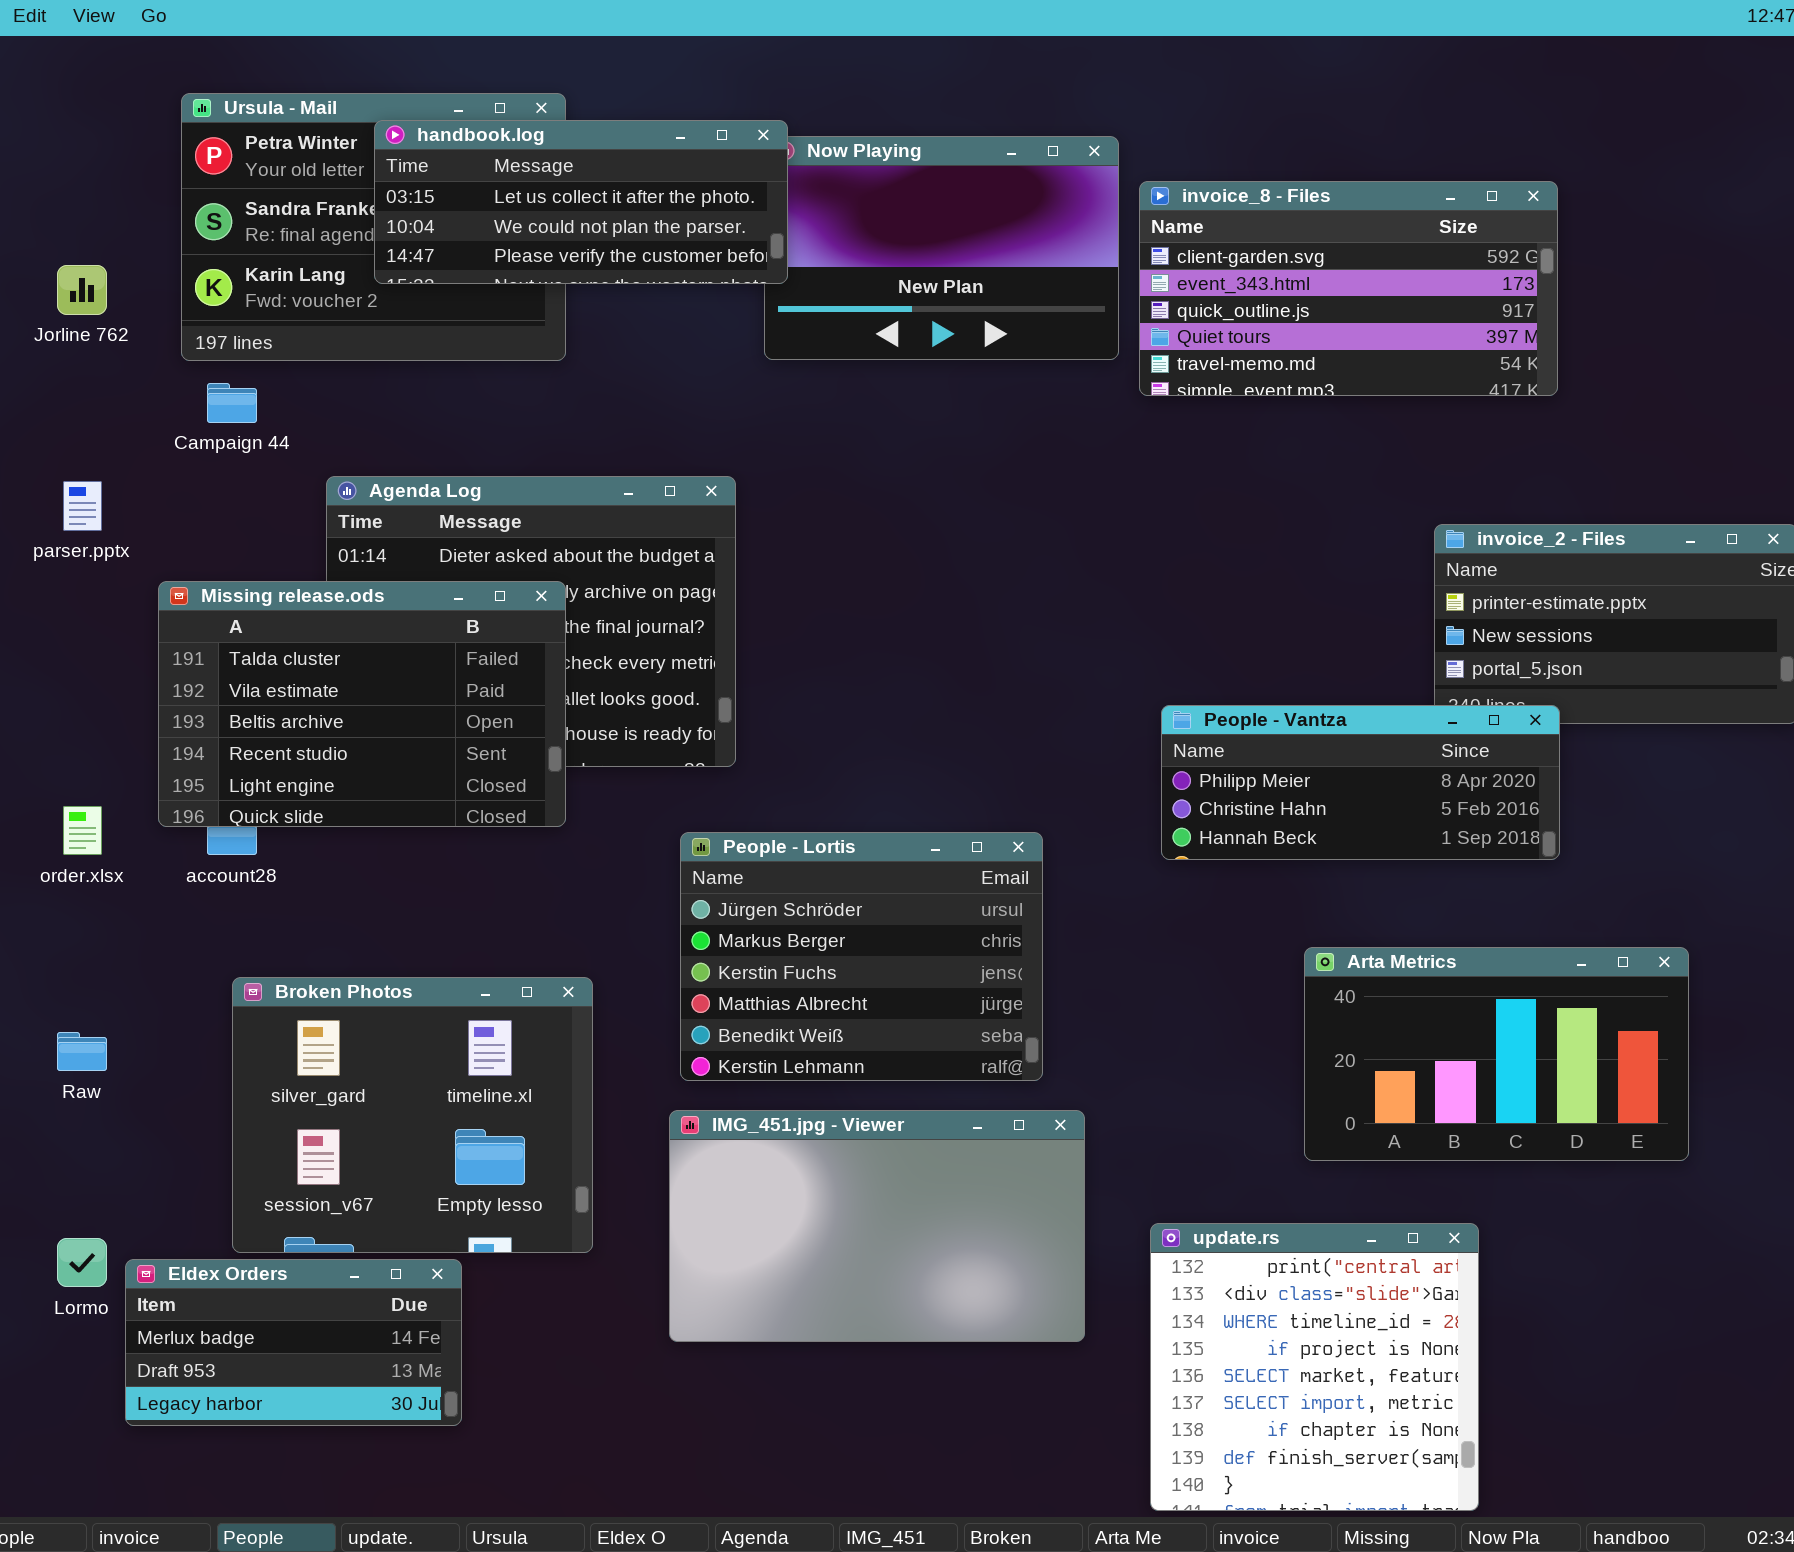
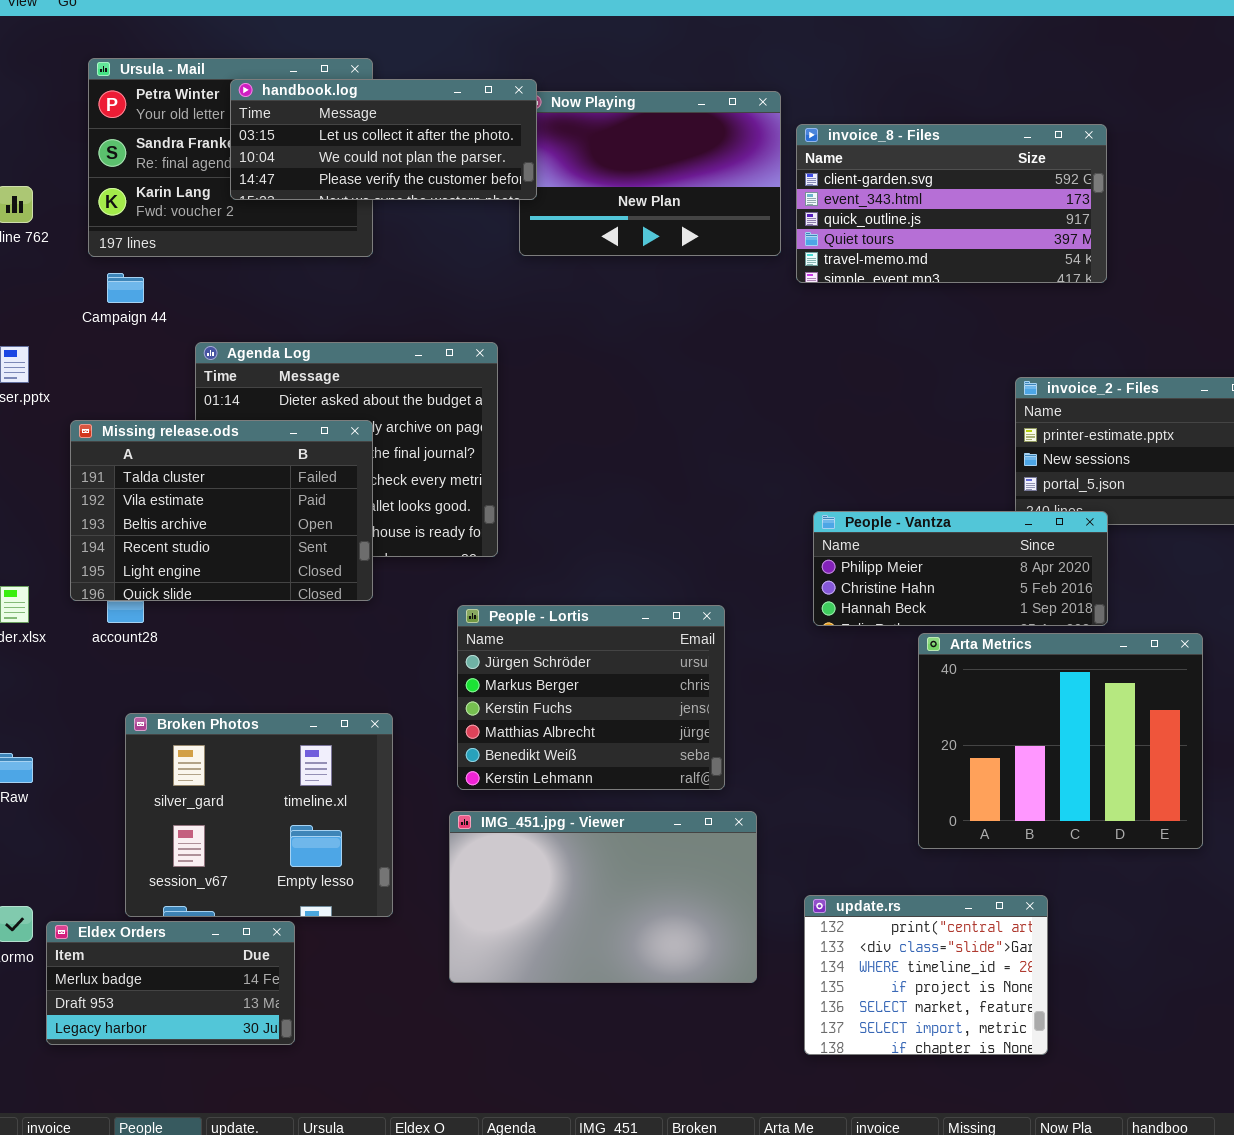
Arta Metrics: [1304,947,1689,1161] -> [918,633,1203,849], resized
update.rs: [1150,1223,1479,1511] -> [804,895,1048,1055], resized

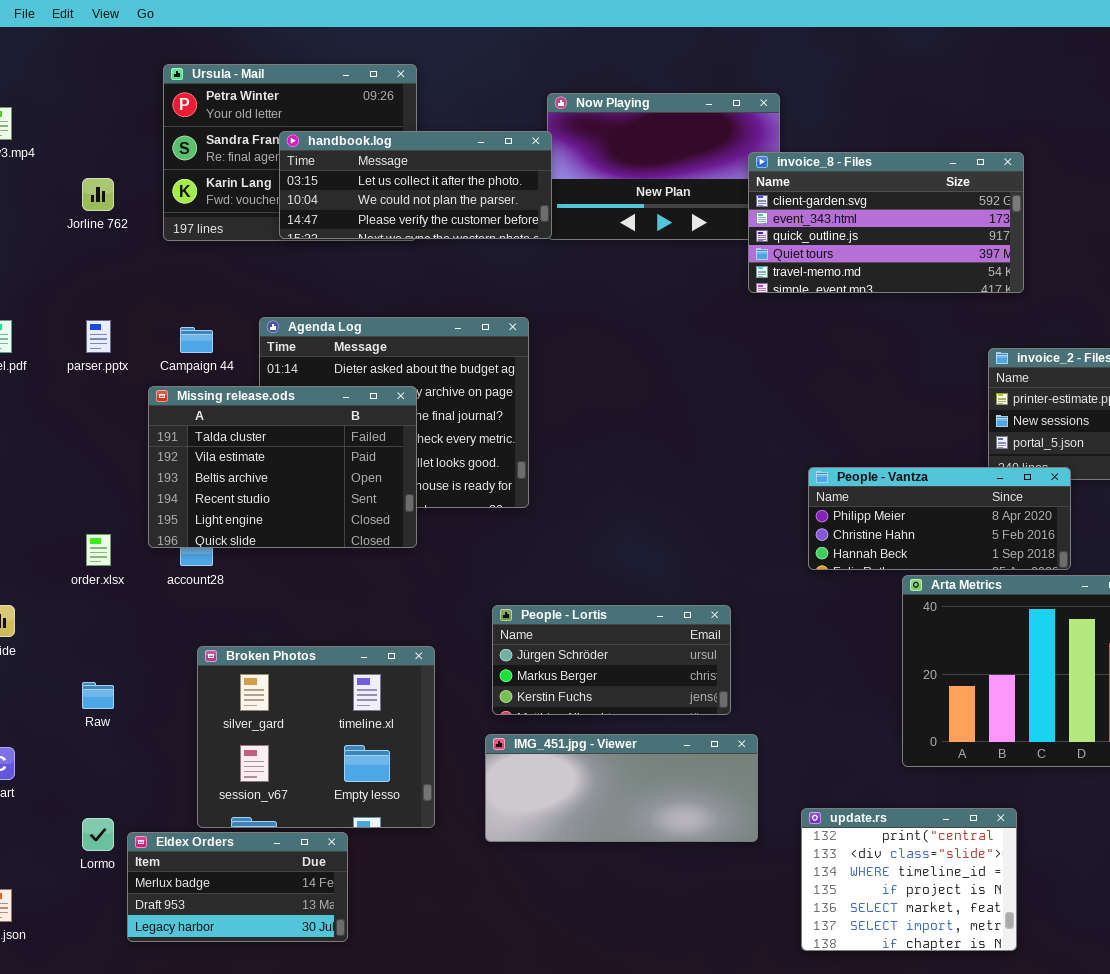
handbook.log: [230,79,537,200] -> [279,131,552,239], moved
invoice_8 - Files: [796,124,1107,283] -> [748,152,1024,293], moved
Campaign 44: [107,273,144,303] -> [180,327,213,353], moved
People - Lortis: [457,605,725,790] -> [492,605,731,715], resized
IMG_451.jpg - Viewer: [449,811,757,983] -> [485,734,758,842], resized

